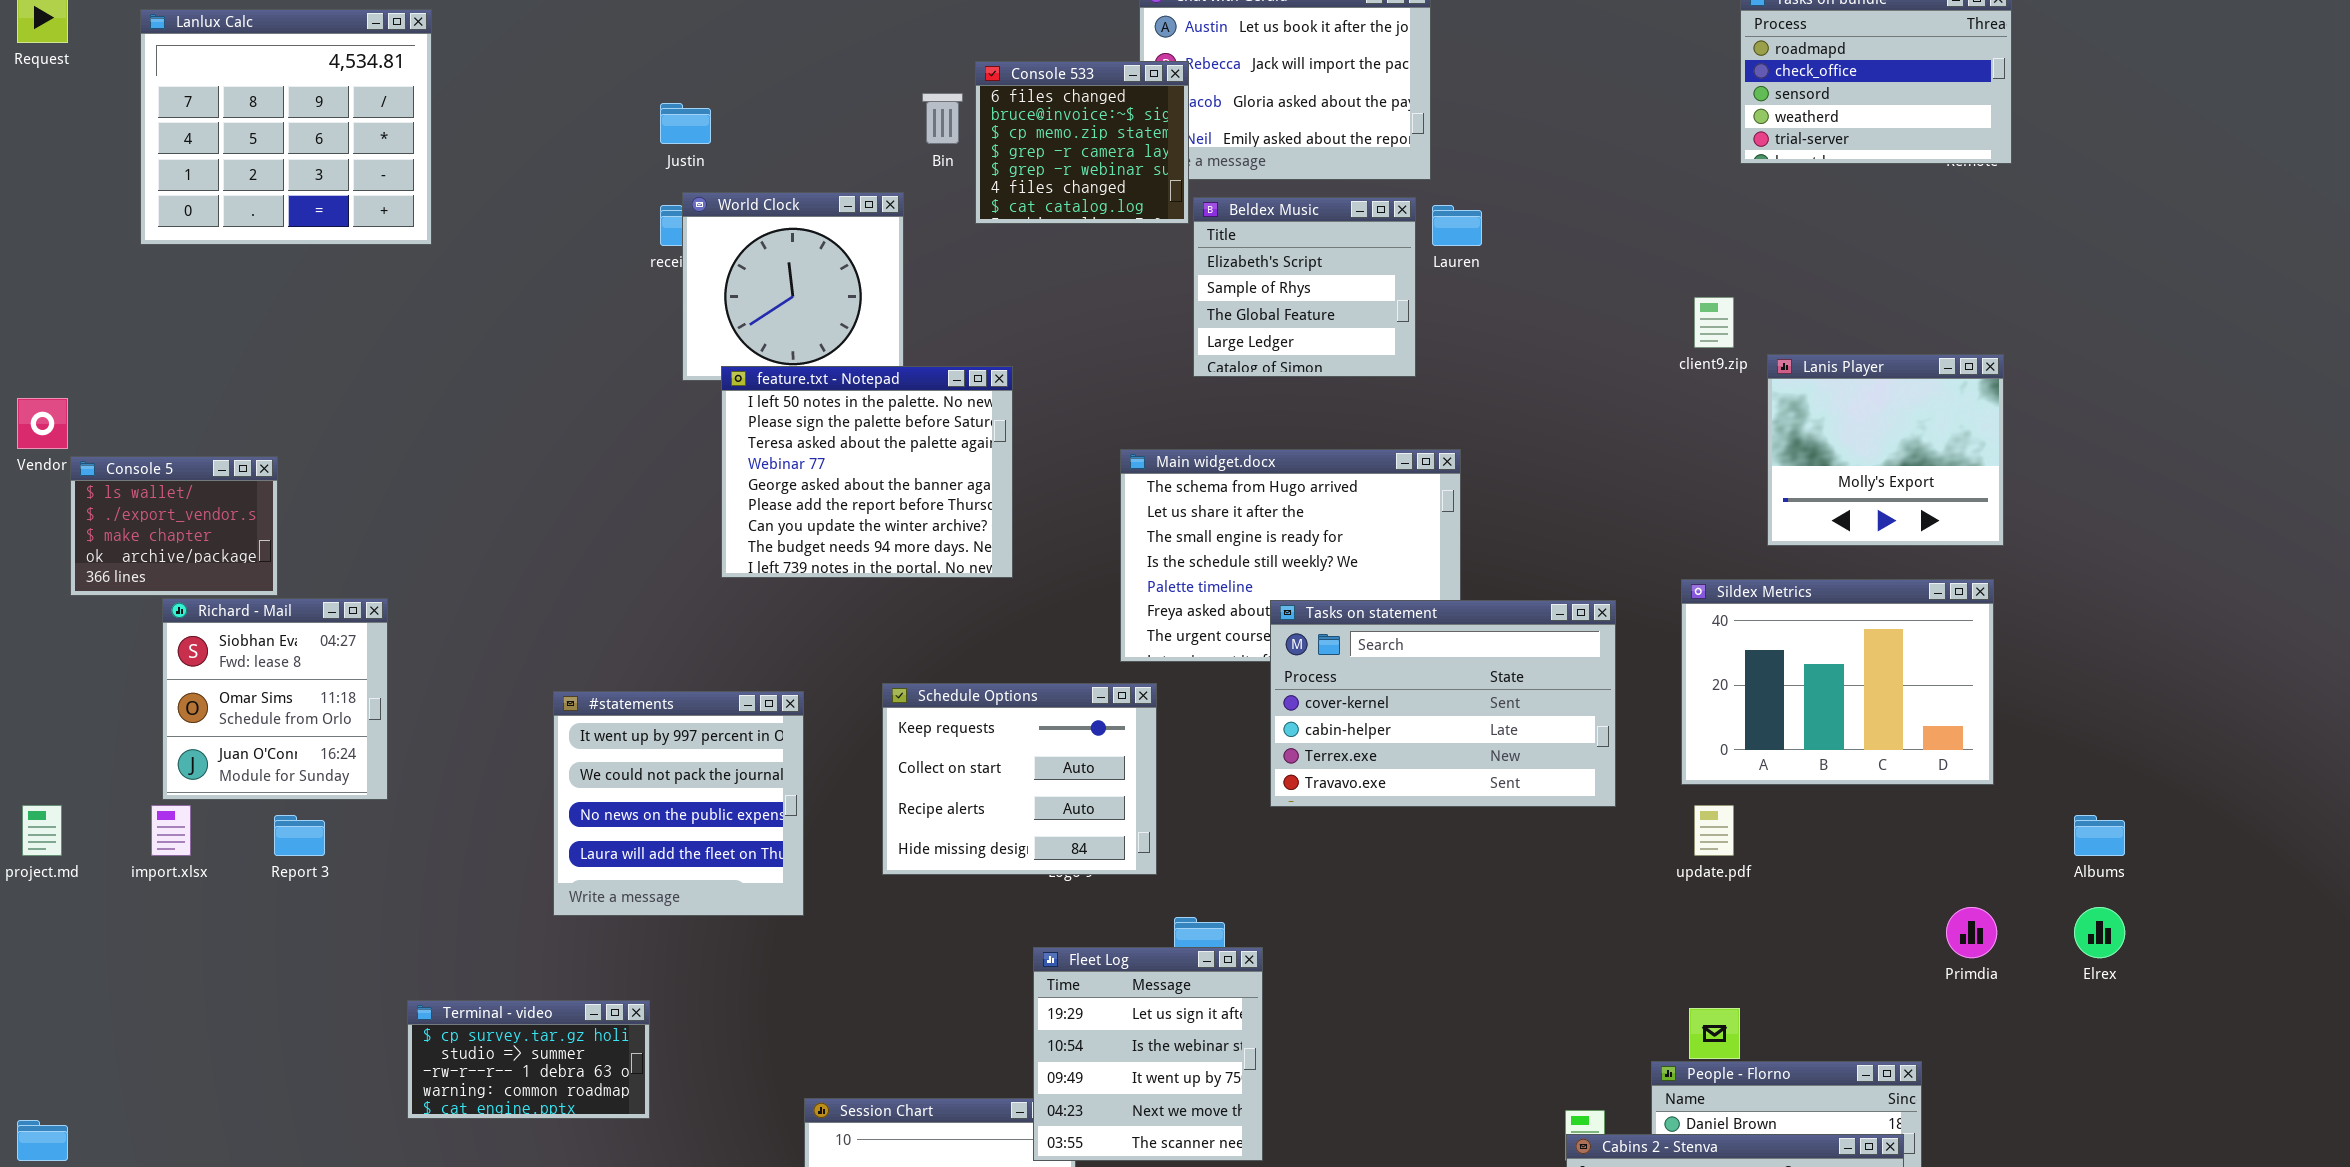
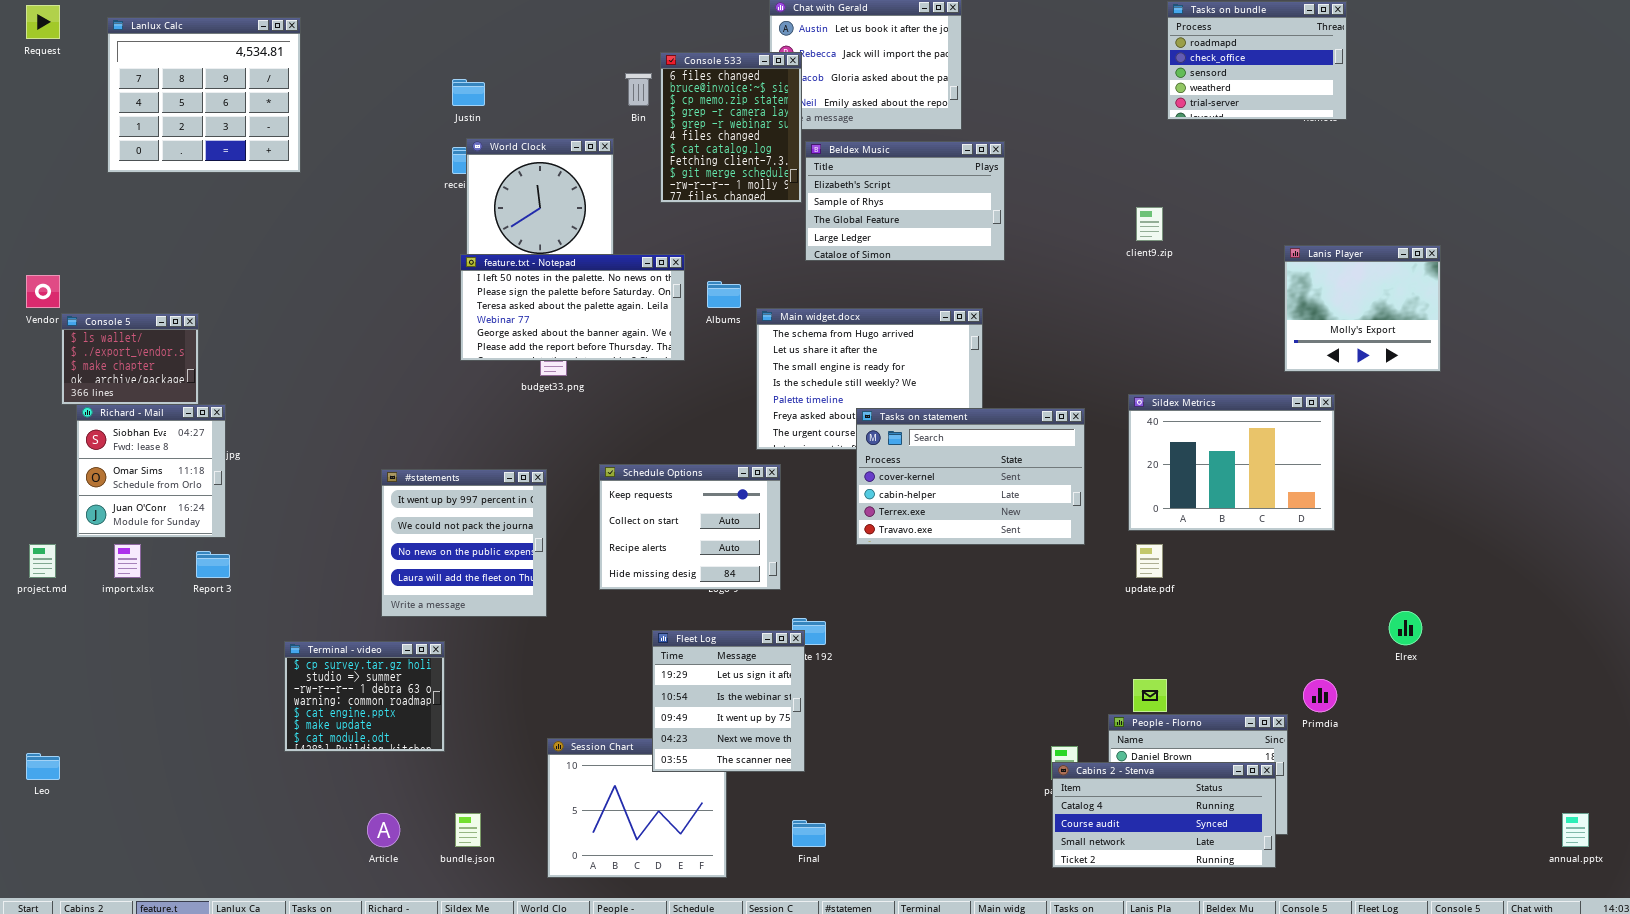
Console 533: [975,61,1189,224] -> [660,52,802,203], resized
Beldex Music: [1193,197,1416,377] -> [805,141,1005,261], resized
Lanis Player: [1767,354,2004,546] -> [1284,245,1441,372], moved
feature.txt - Notepad: [721,366,1013,578] -> [460,254,685,361], resized
Richard - Mail: [162,598,388,800] -> [76,404,226,538], moved
Albums: [2074,815,2125,856] -> [707,281,741,308], moved
Primdia: [1946,907,1997,958] -> [1303,679,1337,712], moved
Fleet Log: [1033,947,1263,1161] -> [652,630,805,772], moved
Terminal - video: [407,1000,650,1119] -> [284,641,445,752], resized

